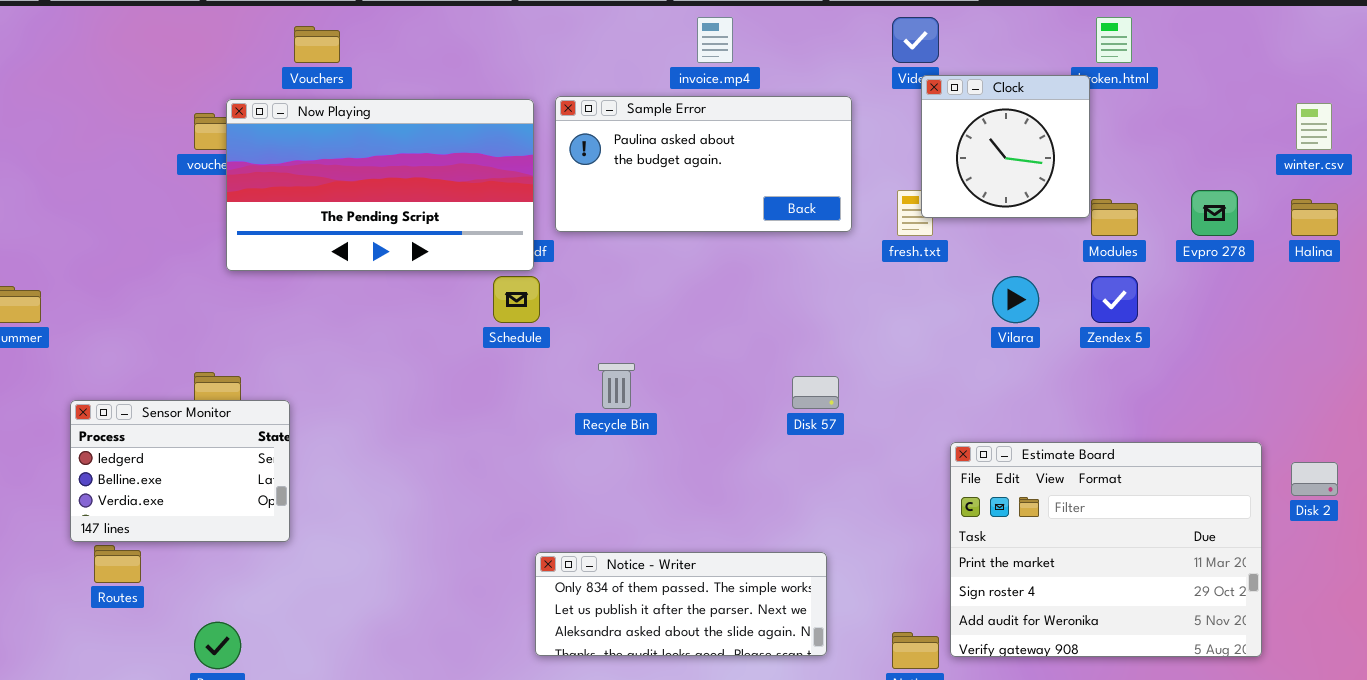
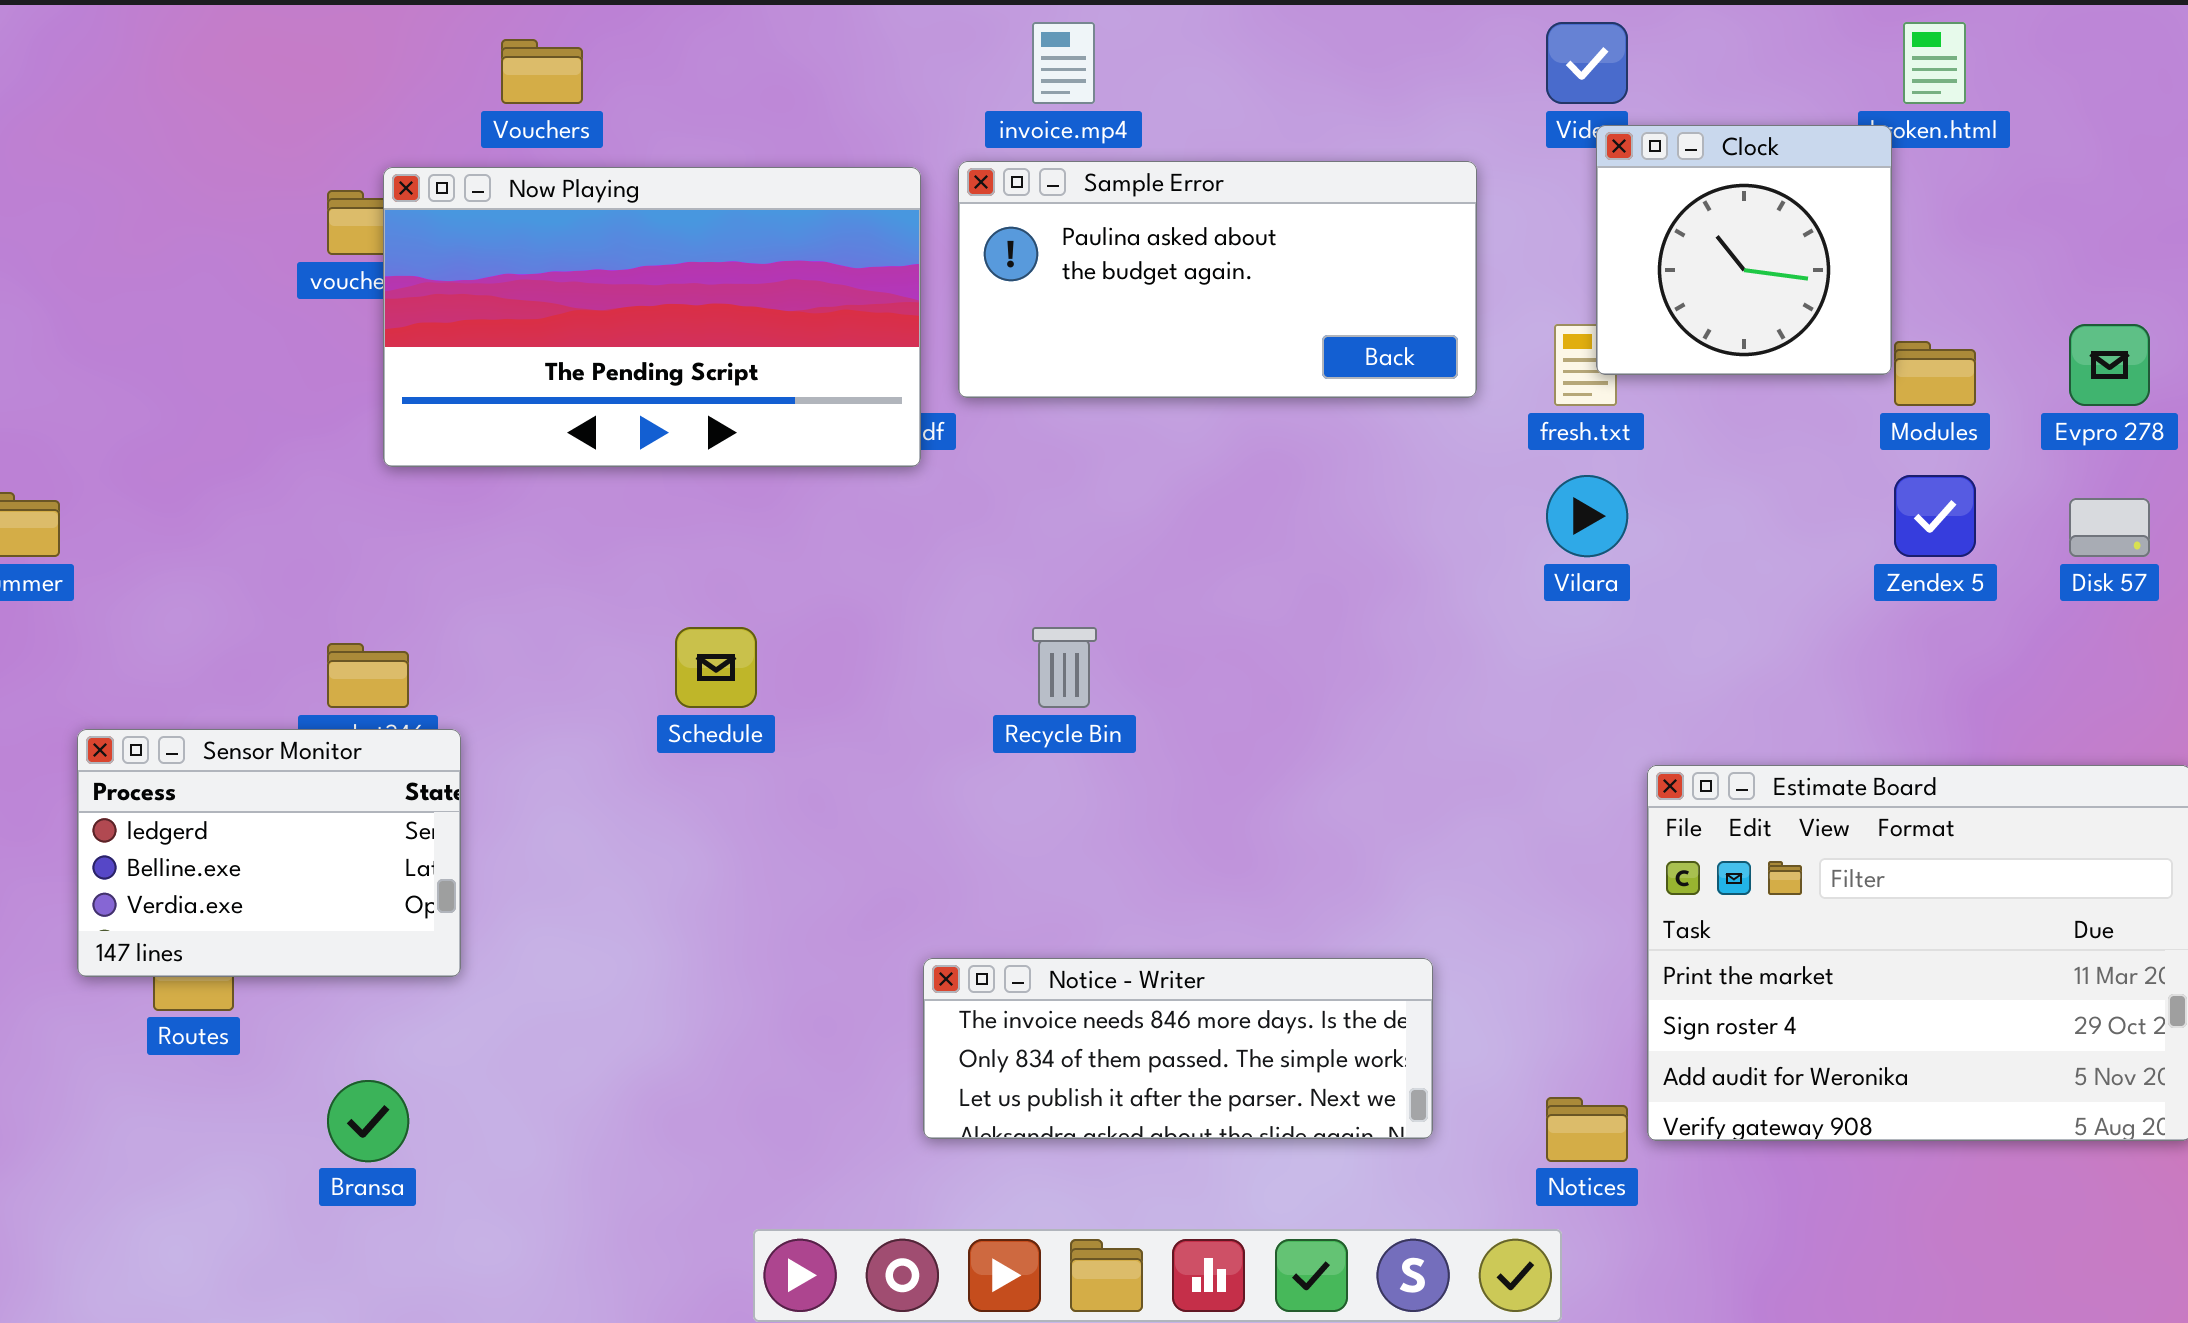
invoice.mp4: [697,17,733,63] -> [1032,22,1095,104], moved
Schedule: [493,276,540,323] -> [675,627,757,708], moved
Vilara: [992,276,1039,323] -> [1546,475,1628,557], moved
Disk 57: [792,376,839,409] -> [2069,498,2150,557], moved
Sensor Monitor: [70,400,290,542] -> [77,729,461,977], moved
Notice - Writer: [535,552,827,656] -> [923,958,1433,1139], scrolled up 1 row

